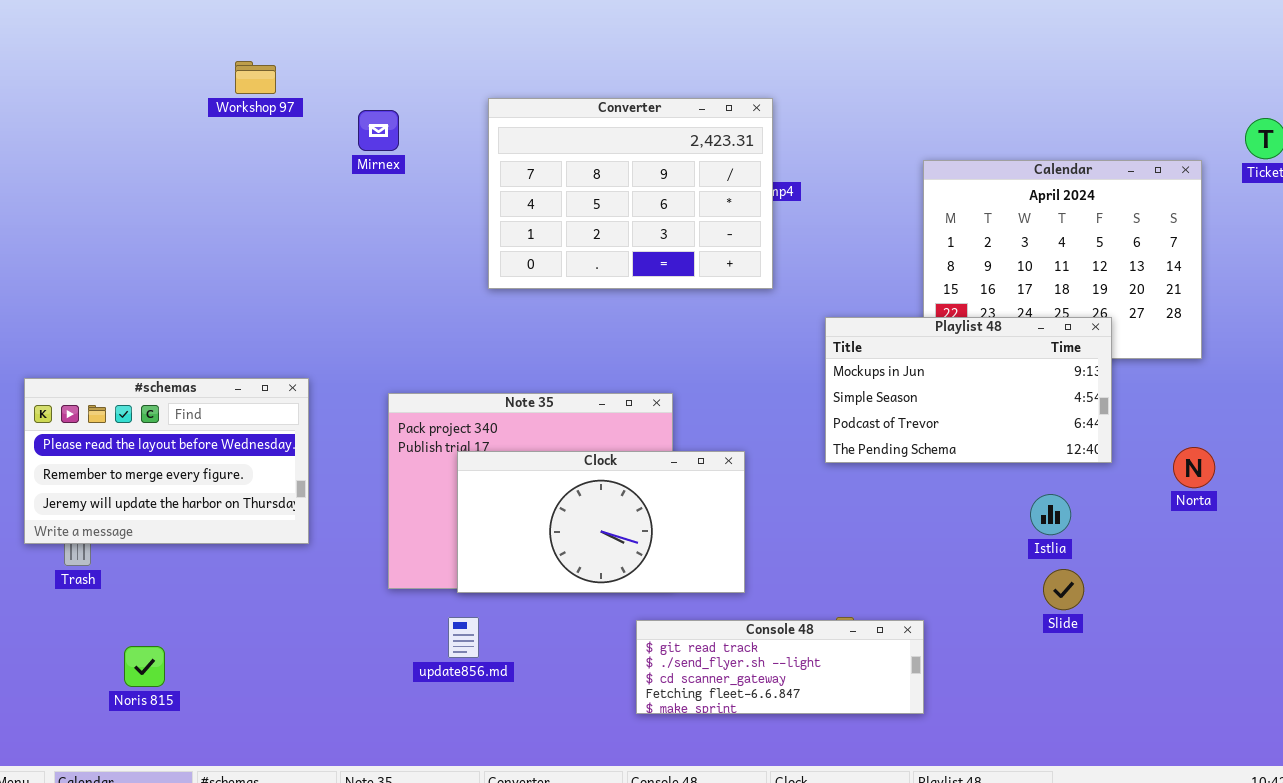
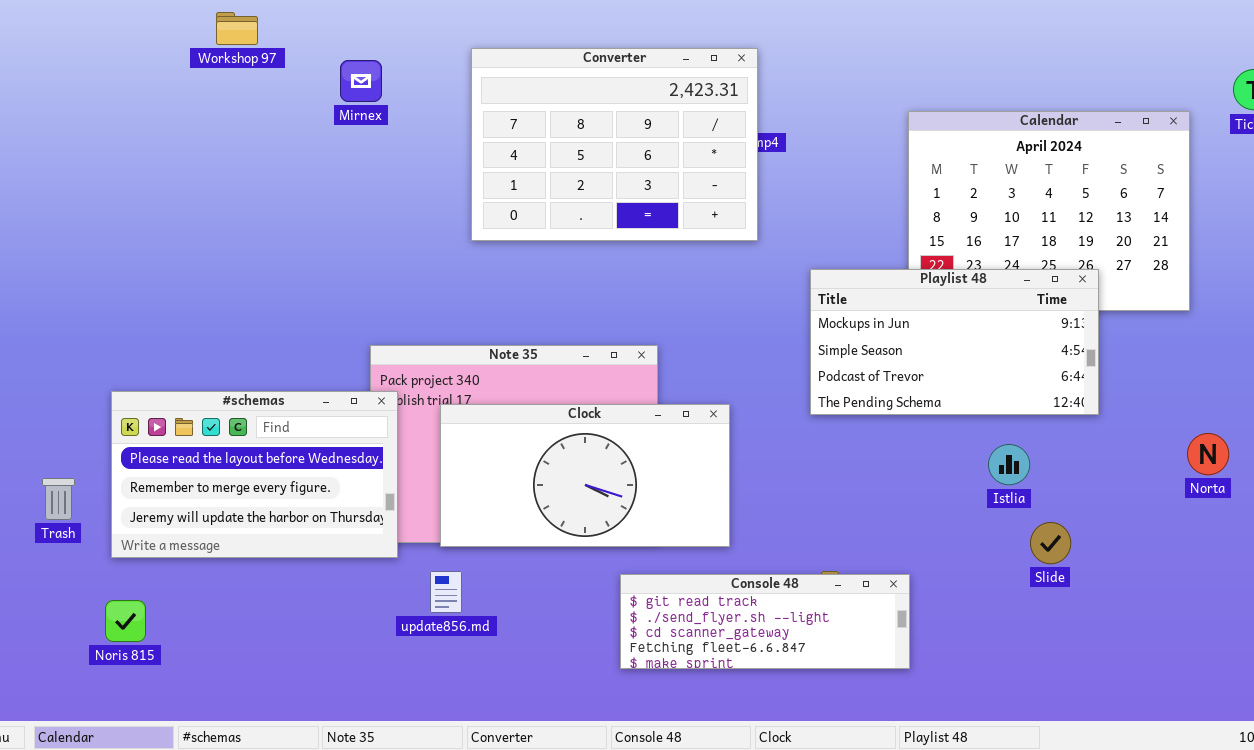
#schemas: [24,378,309,544] -> [111,391,398,558], moved
Norta: [1173,447,1215,488] -> [1187,433,1229,475], moved
Istlia: [1030,494,1071,535] -> [988,444,1030,485], moved

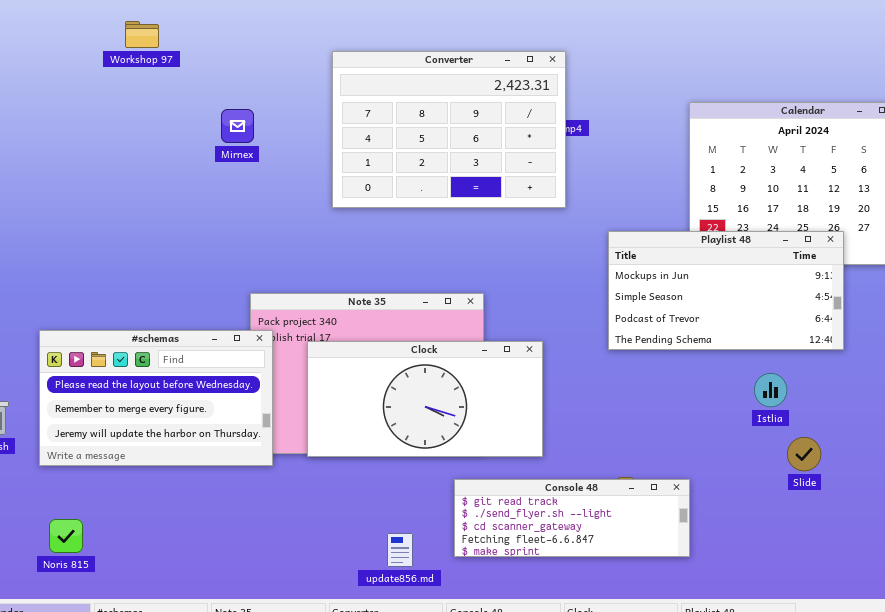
Mirnex: [340,60,382,102] -> [221,109,254,143], moved
update856.md: [430,571,462,613] -> [387,533,413,567], moved
Noris 815: [105,600,146,642] -> [49,519,83,553], moved

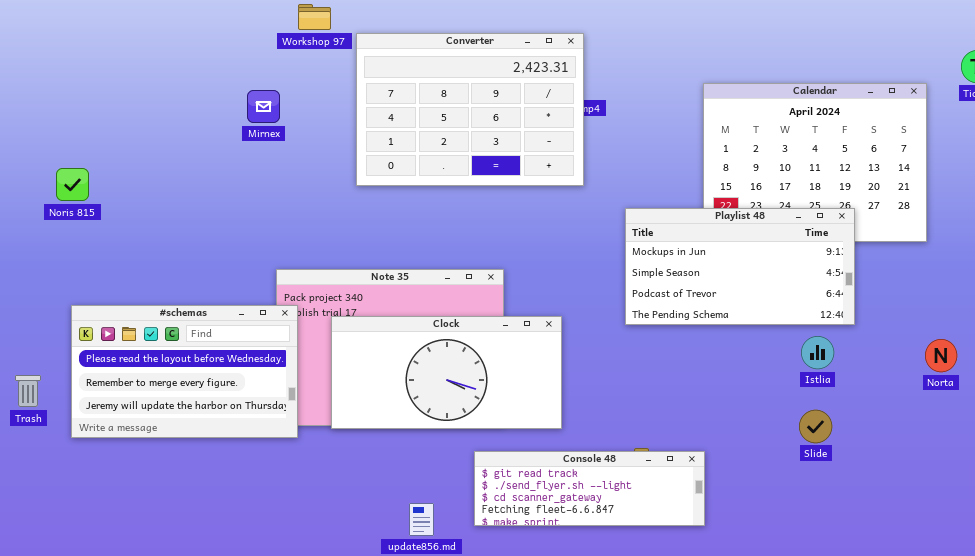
Workshop 97: [125,21,159,48] -> [298,4,331,30], moved
Istlia: [754,373,787,407] -> [801,336,834,369], moved
Noris 815: [49,519,83,553] -> [56,168,89,201], moved

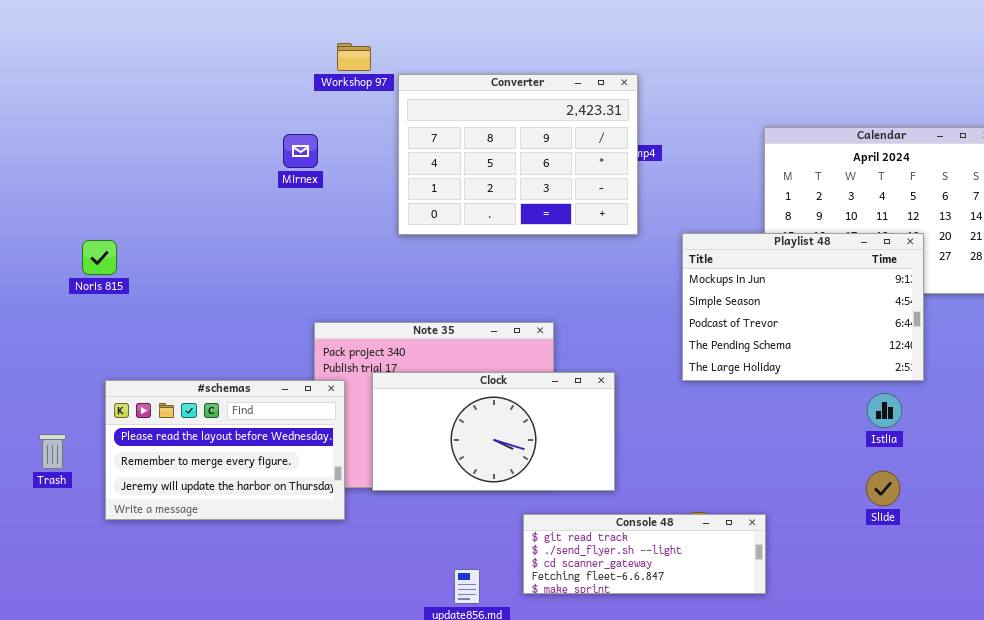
Noris 815: [56,168,89,201] -> [82,240,117,275], moved
Playlist 48: [625,208,855,325] -> [682,233,924,381], resized
#schemas: [71,305,298,438] -> [105,380,345,520], moved

